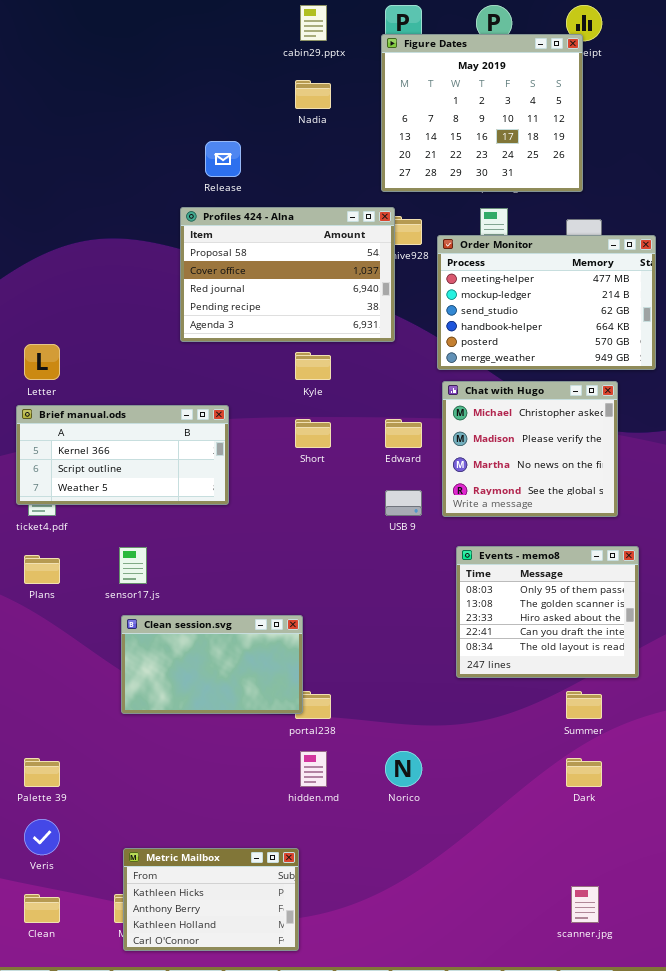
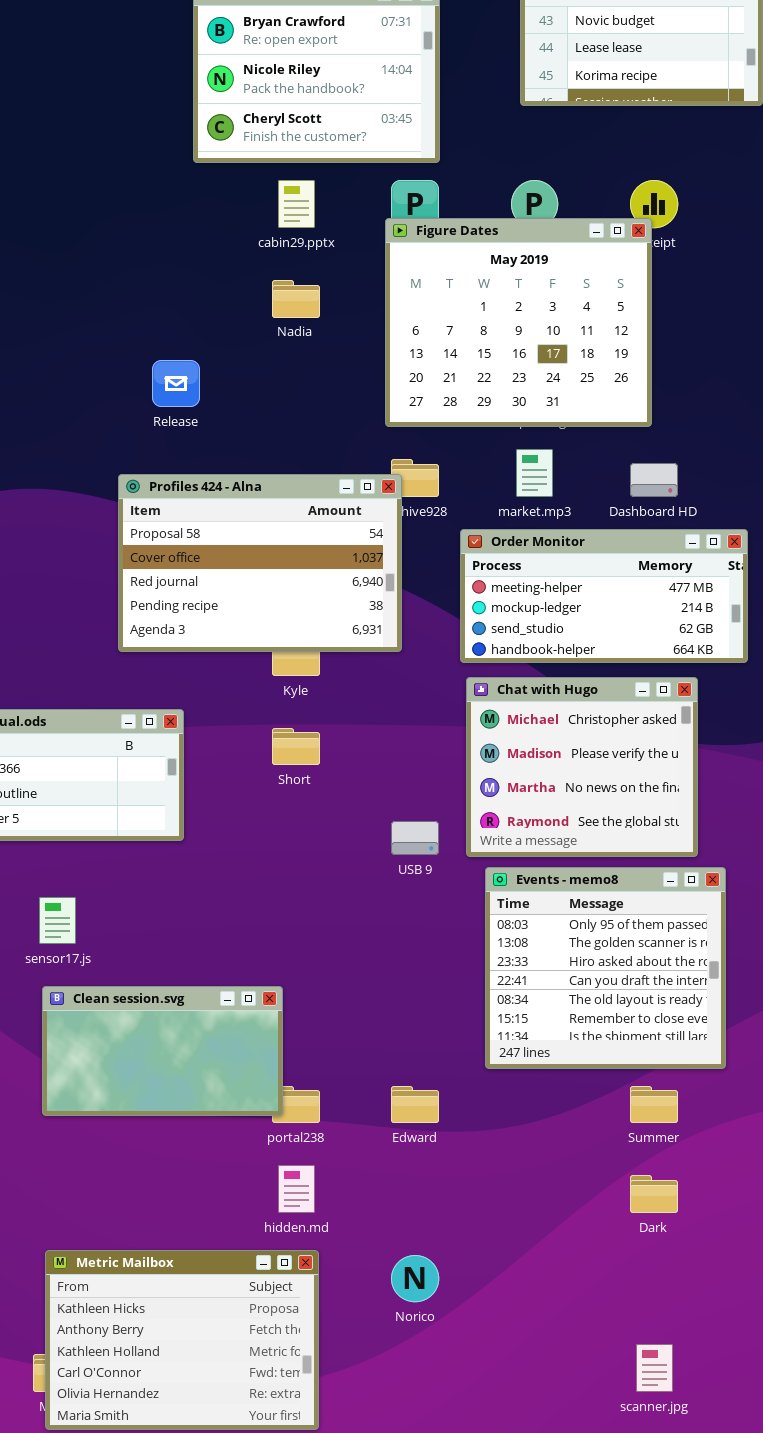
Profiles 424 - Alna: [180,207,395,342] -> [118,474,402,652], moved
Order Monitor: [437,235,656,370] -> [460,529,748,663], resized
Edward: [385,419,422,448] -> [391,1086,439,1123], moved
Events - memo8: [456,546,639,678] -> [485,867,726,1069], resized
Norico: [385,751,422,787] -> [391,1255,439,1302], moved
Metric Mailbox: [123,848,299,951] -> [45,1250,319,1430], resized

